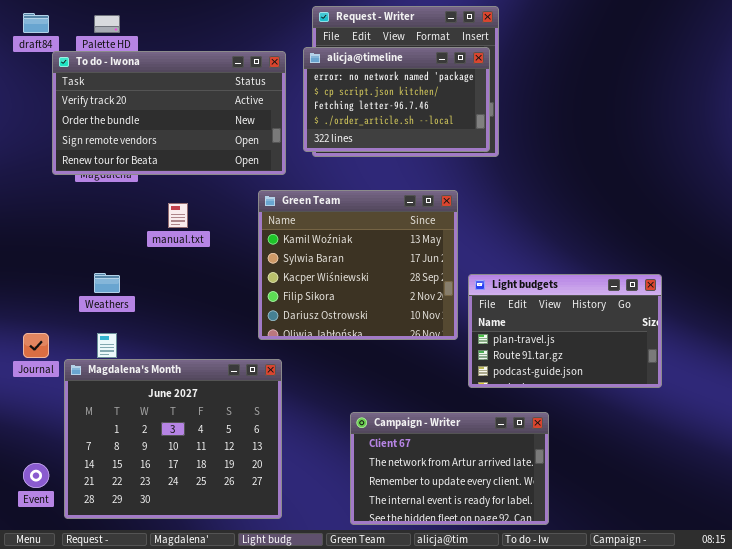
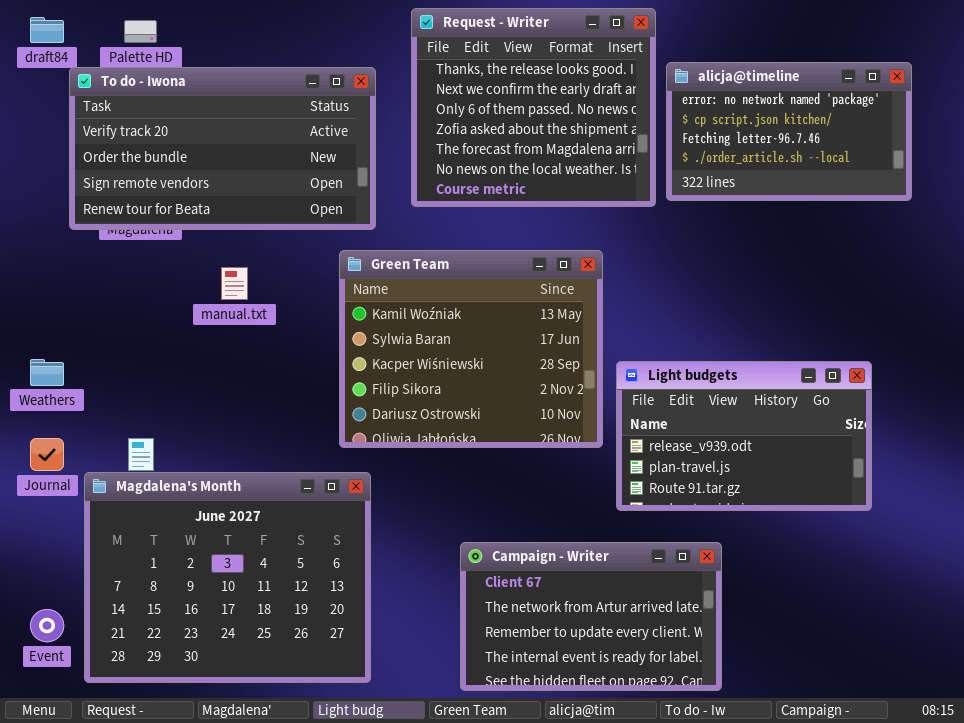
alicja@timeline: [303,47,490,152] -> [666,62,912,201], moved
Weathers: [94,273,120,293] -> [30,359,64,386], moved
Light budgets: [468,274,662,388] -> [616,361,872,511], scrolled up 1 row

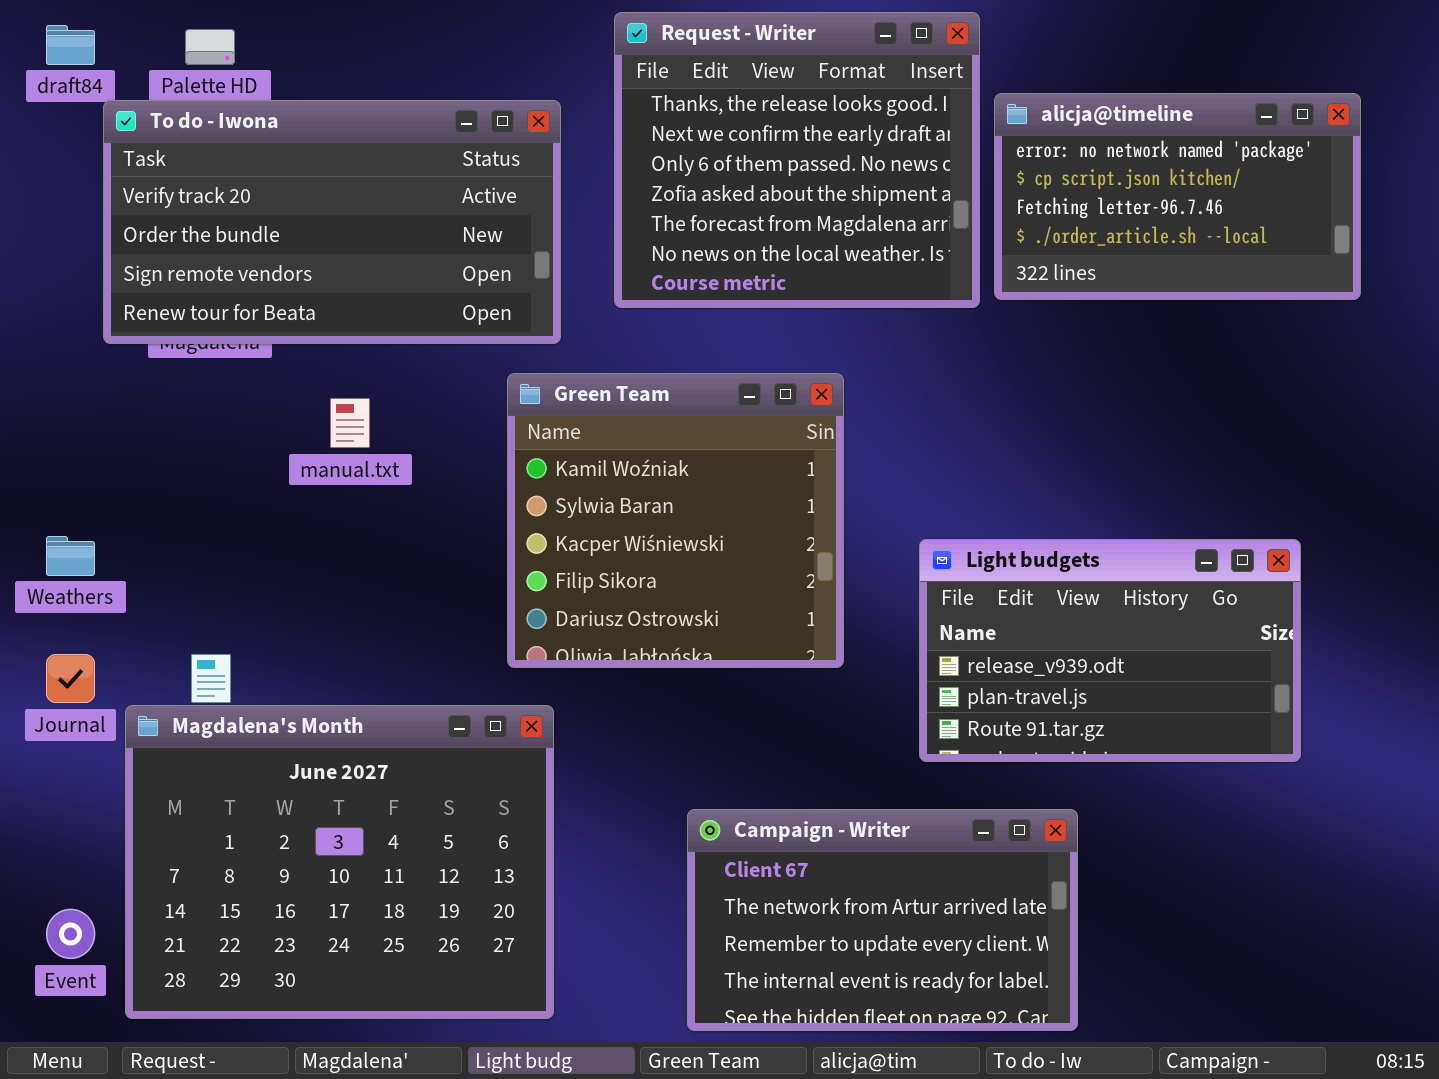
Green Team: [339,250,603,448] -> [507,373,844,668], resized

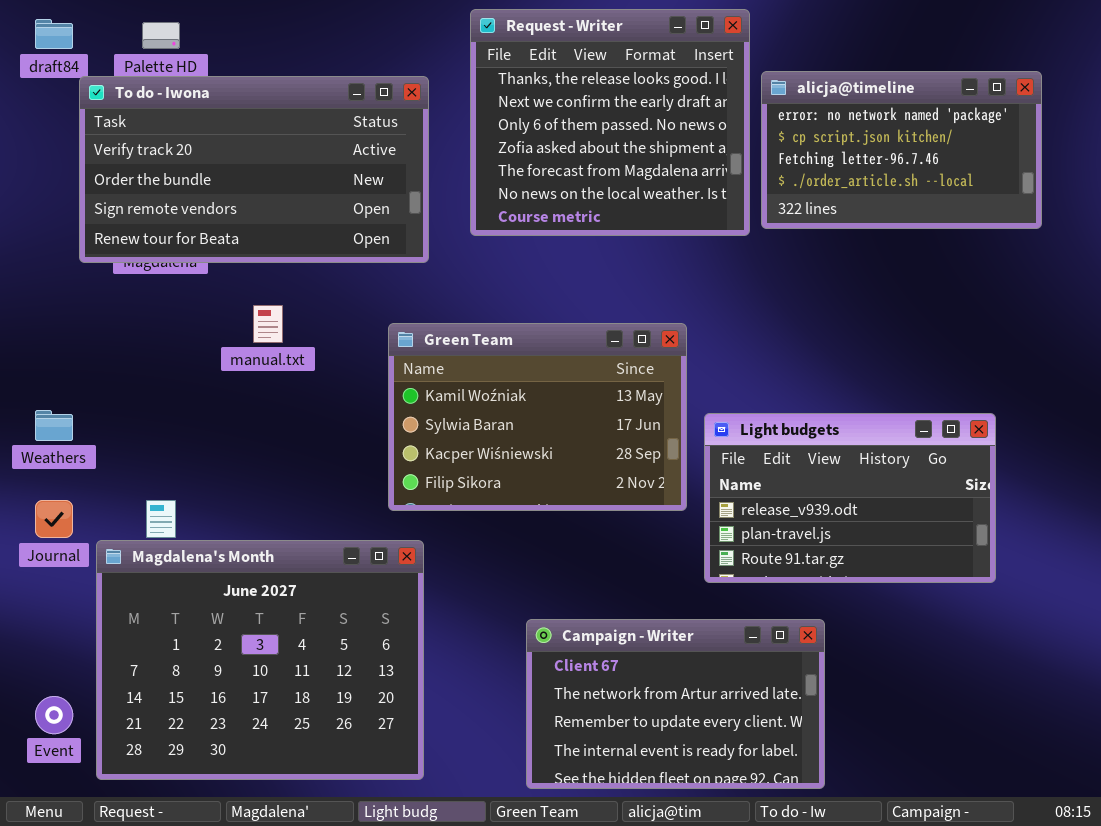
Green Team: [507,373,844,668] -> [388,323,687,511], resized

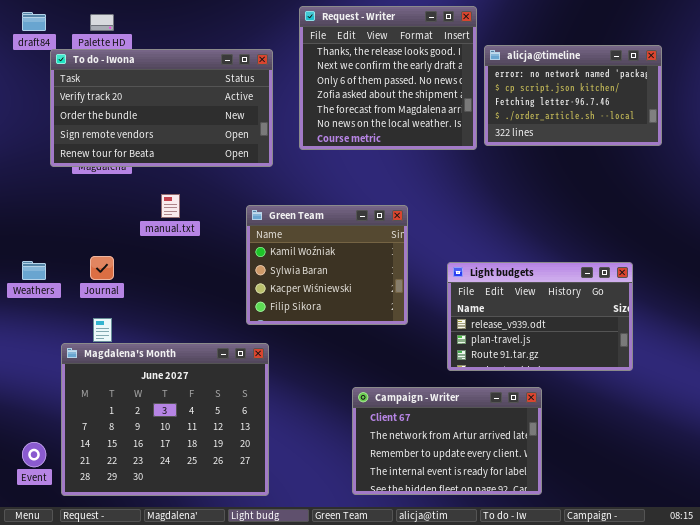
Green Team: [388,323,687,511] -> [246,205,408,325], resized
Journal: [35,500,73,538] -> [90,256,114,280], moved
Campaign - Writer: [526,619,825,789] -> [352,387,542,495], moved

